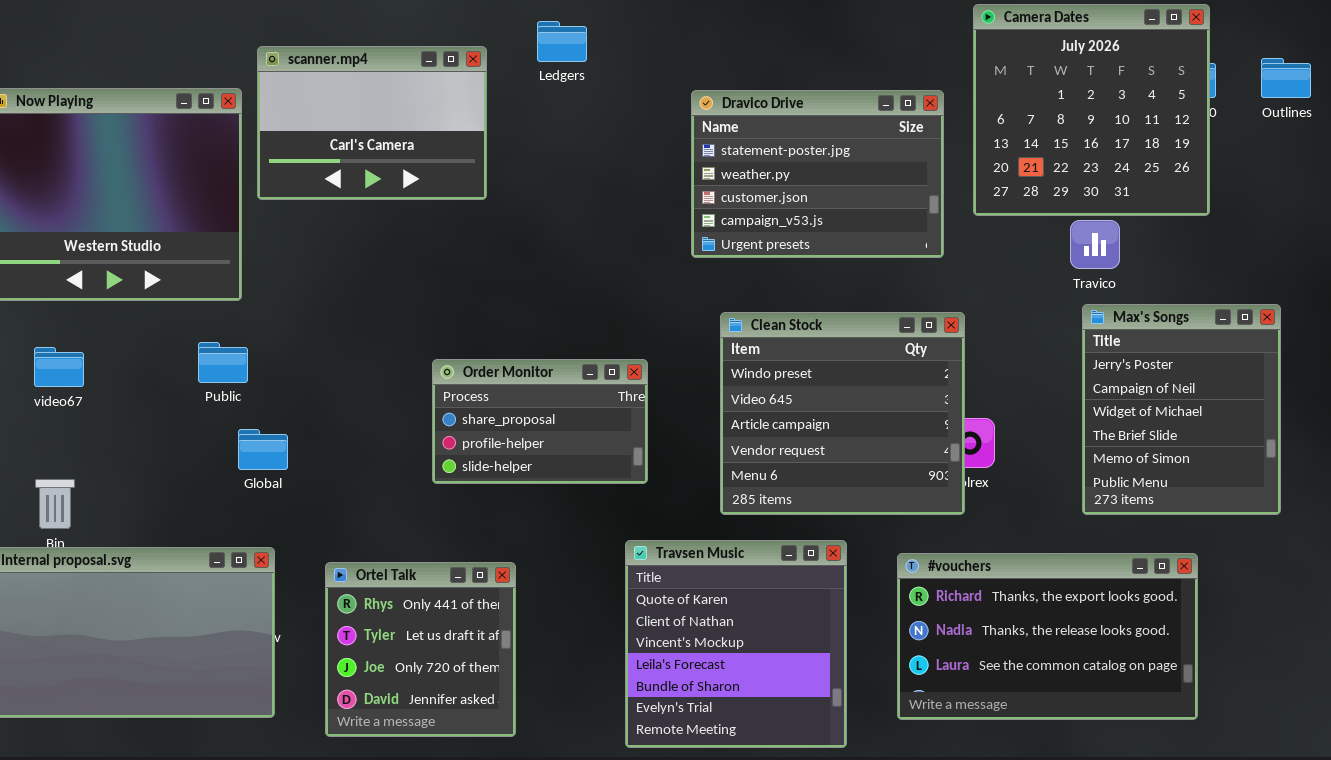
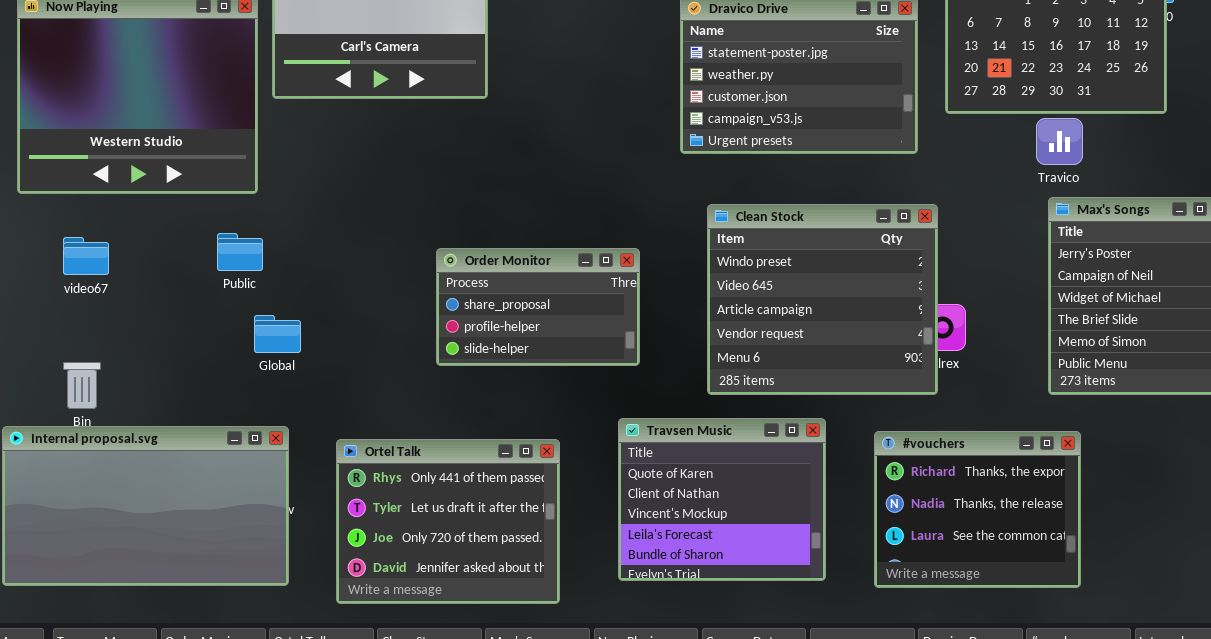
Travsen Music: [625,540,847,748] -> [618,418,826,581], resized
#vouchers: [897,553,1198,720] -> [874,431,1081,588], resized
Ortel Talk: [325,562,516,737] -> [336,439,560,604], resized

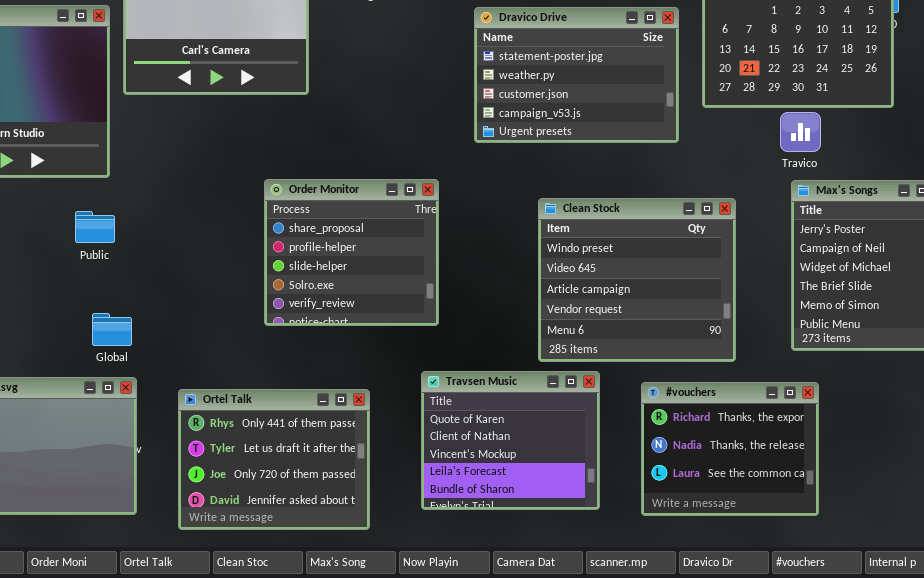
Clean Stock: [707,204,938,395] -> [538,198,736,362], moved
Order Monitor: [436,248,640,366] -> [264,179,439,326], resized
Global: [254,315,301,353] -> [92,313,132,346], moved

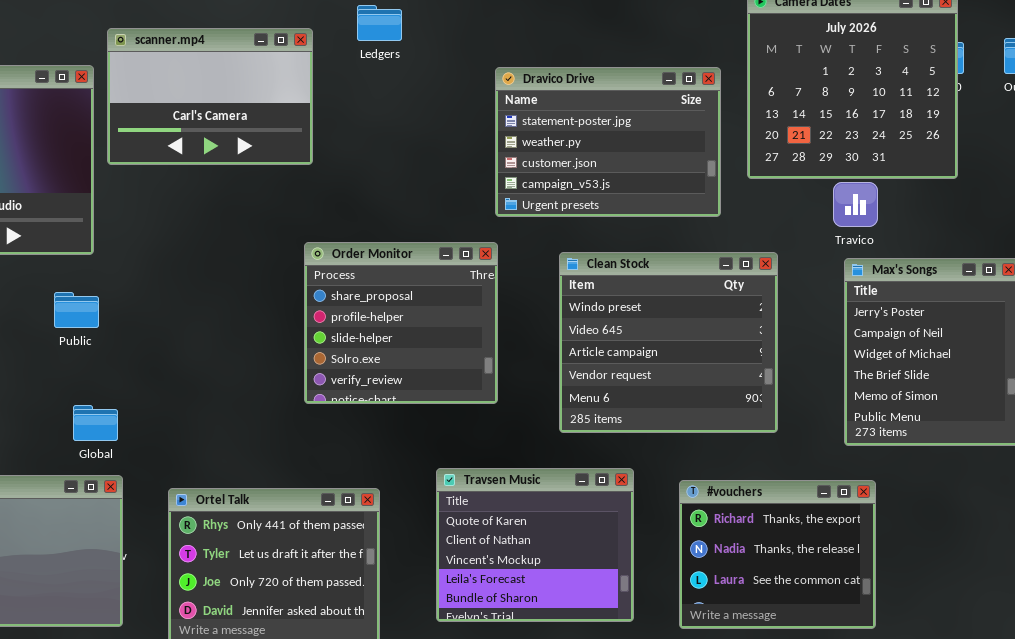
Order Monitor: [264,179,439,326] -> [304,242,498,404], moved
Clean Stock: [538,198,736,362] -> [559,252,778,433], moved

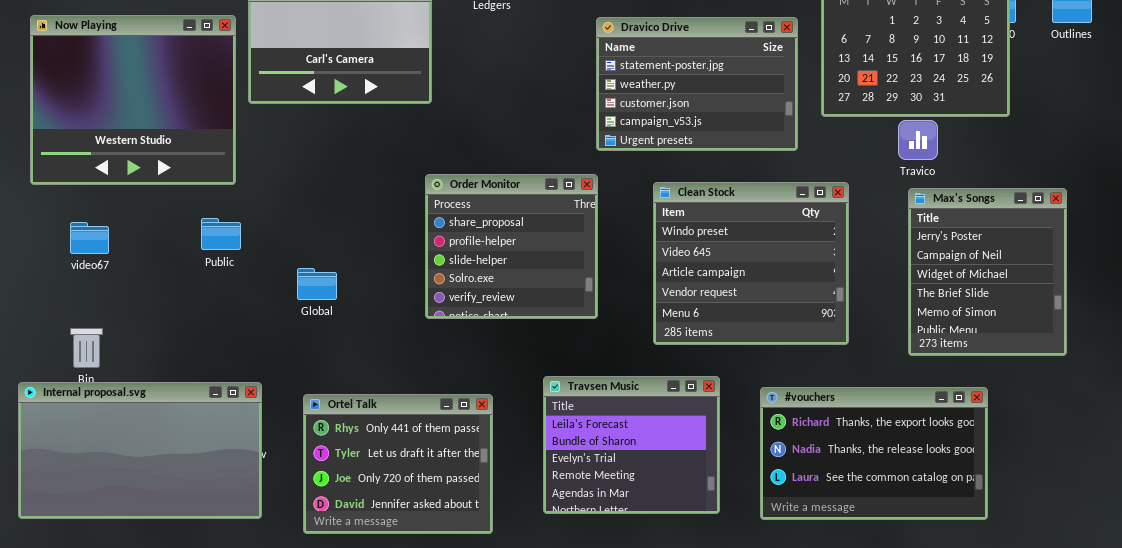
Global: [73,405,118,441] -> [297,268,337,300], moved
Travsen Music: [436,468,634,622] -> [543,376,720,514], scrolled down 3 rows
#vouchers: [679,480,876,629] -> [760,387,988,520], resized

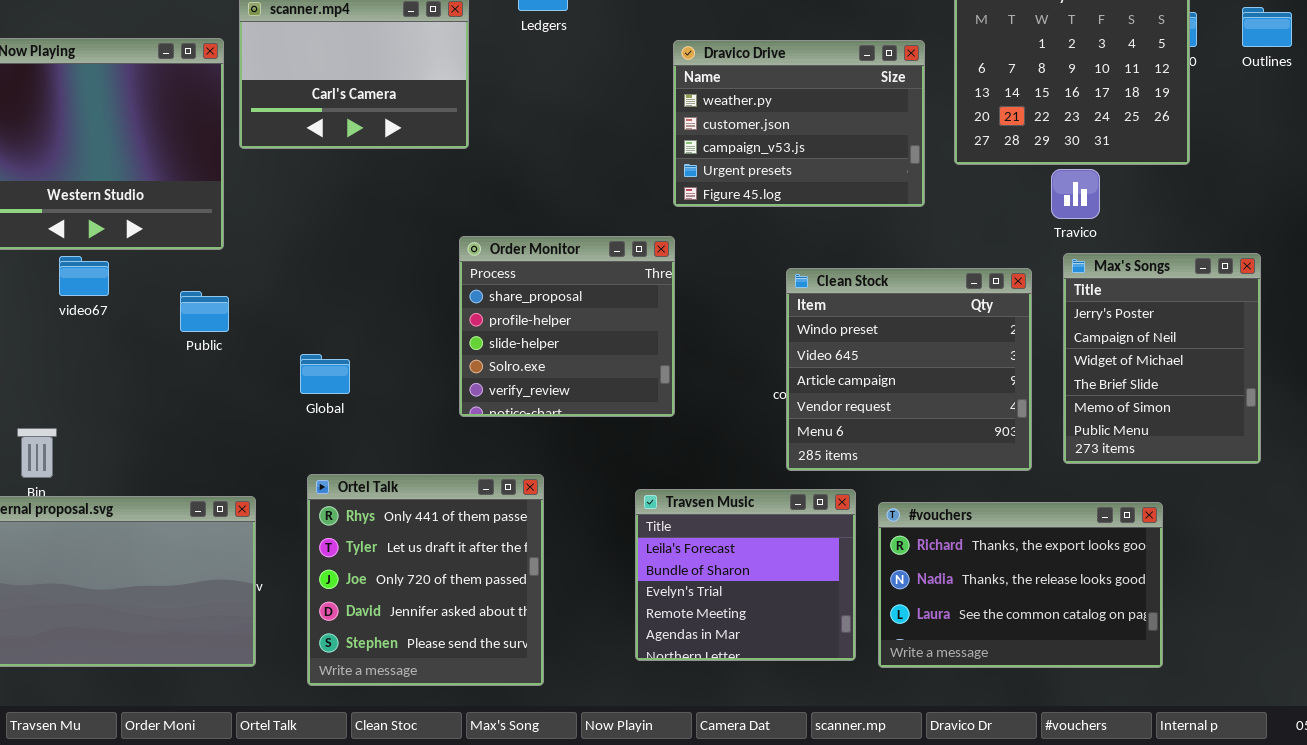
Dravico Drive: [596,17,798,151] -> [673,40,925,207], scrolled down 1 row
Clean Stock: [653,182,849,345] -> [786,268,1032,471], moved
video67: [70,222,109,254] -> [59,256,109,296], moved
Travsen Music: [543,376,720,514] -> [635,489,856,661], moved
Ortel Talk: [303,394,493,534] -> [307,474,544,686], resized

